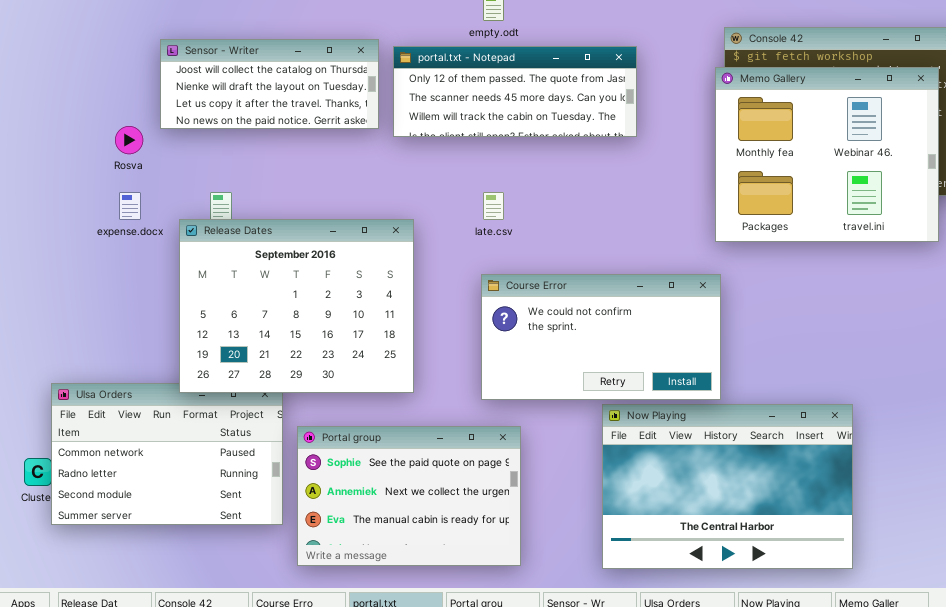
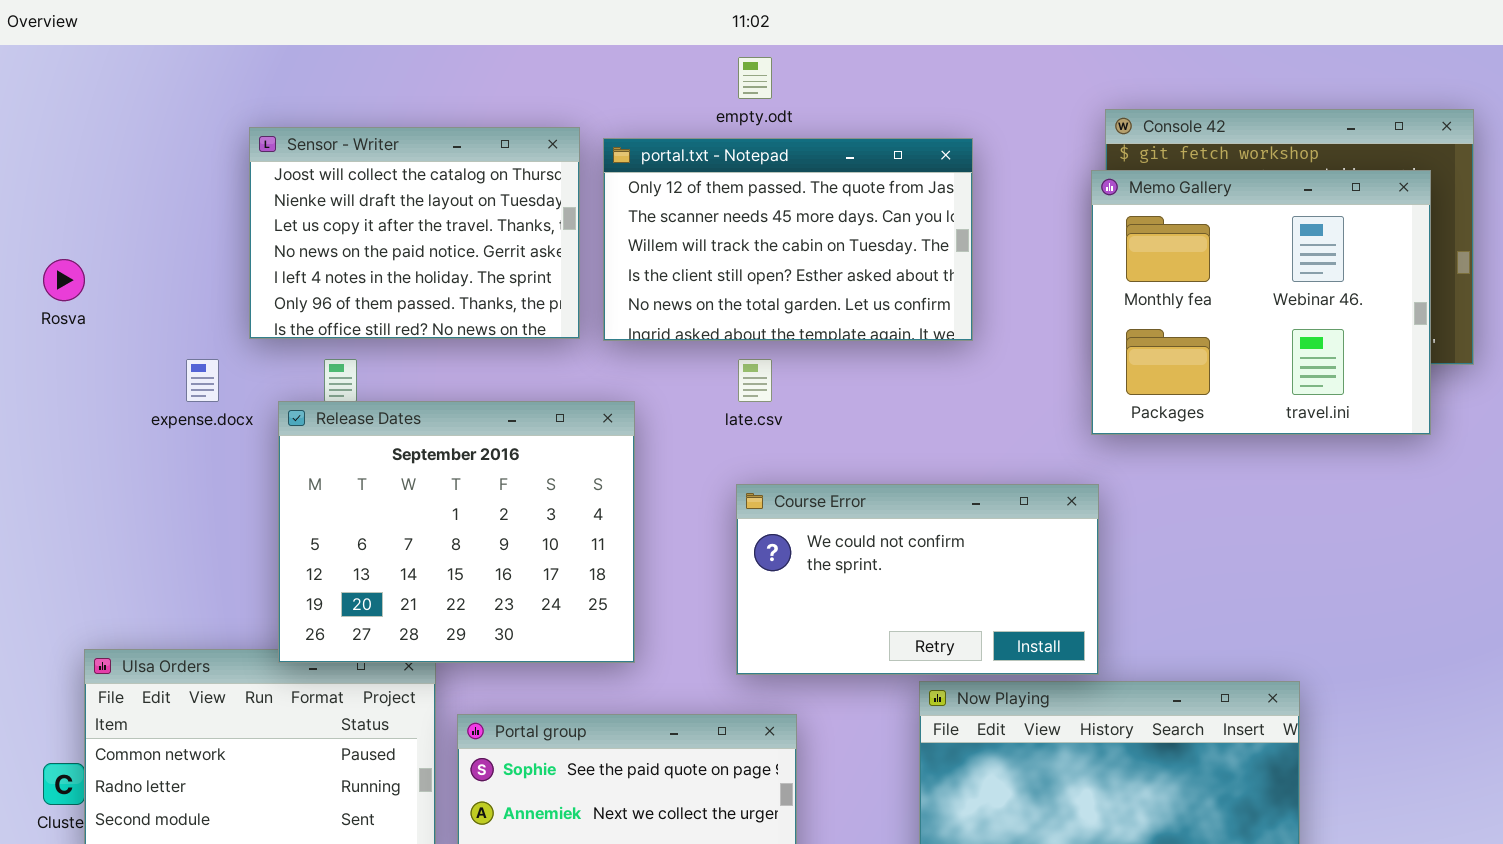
Sensor - Writer: [160,39,379,129] -> [249,127,580,339], resized
portal.txt - Notepad: [393,46,637,137] -> [603,138,973,341], resized
Rosva: [115,126,143,154] -> [43,259,85,301], moved

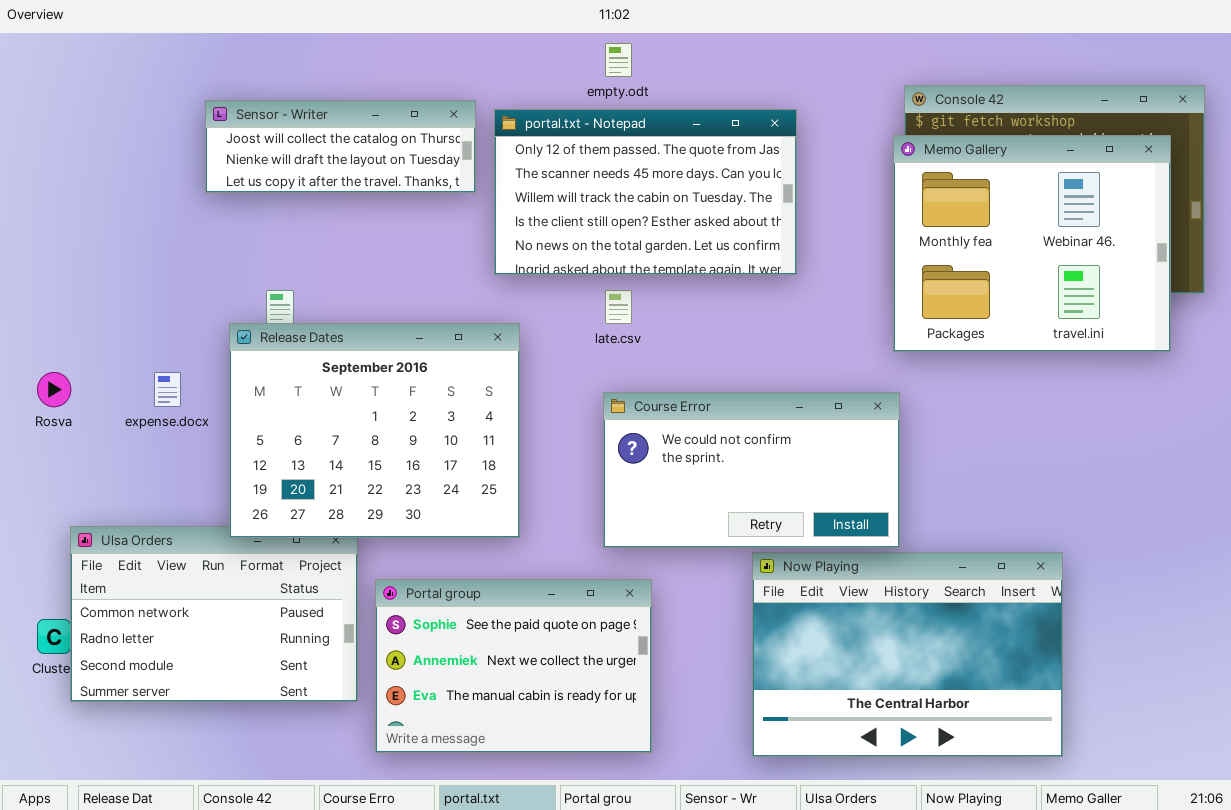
Sensor - Writer: [249,127,580,339] -> [205,100,476,193], resized
Rosva: [43,259,85,301] -> [37,372,71,407], moved
expense.docx: [186,359,219,402] -> [154,372,181,407], moved

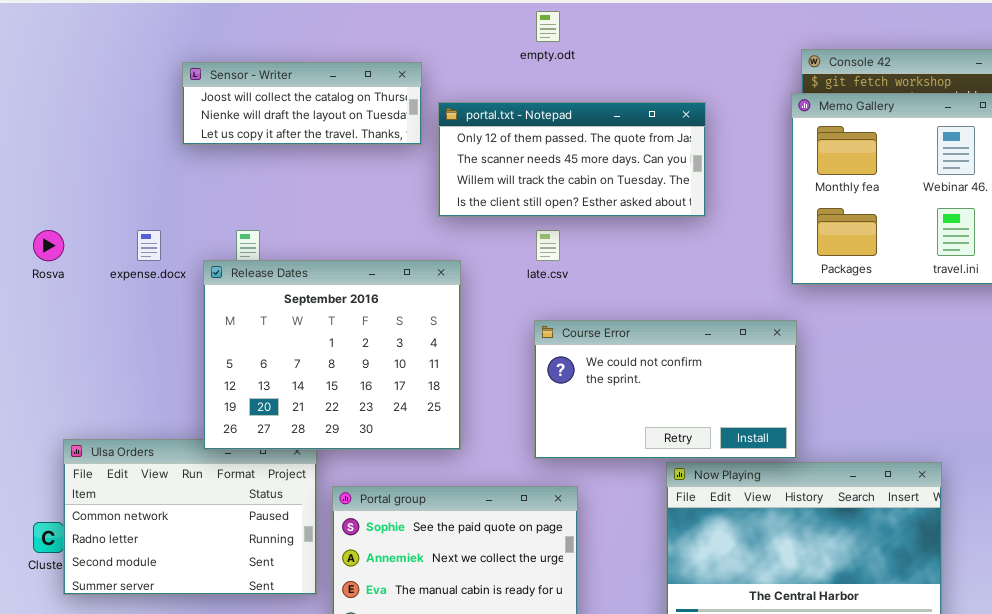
portal.txt - Notepad: [494,109,797,275] -> [438,102,706,217], resized
Rosva: [37,372,71,407] -> [33,230,64,261], moved
expense.docx: [154,372,181,407] -> [137,230,161,261], moved

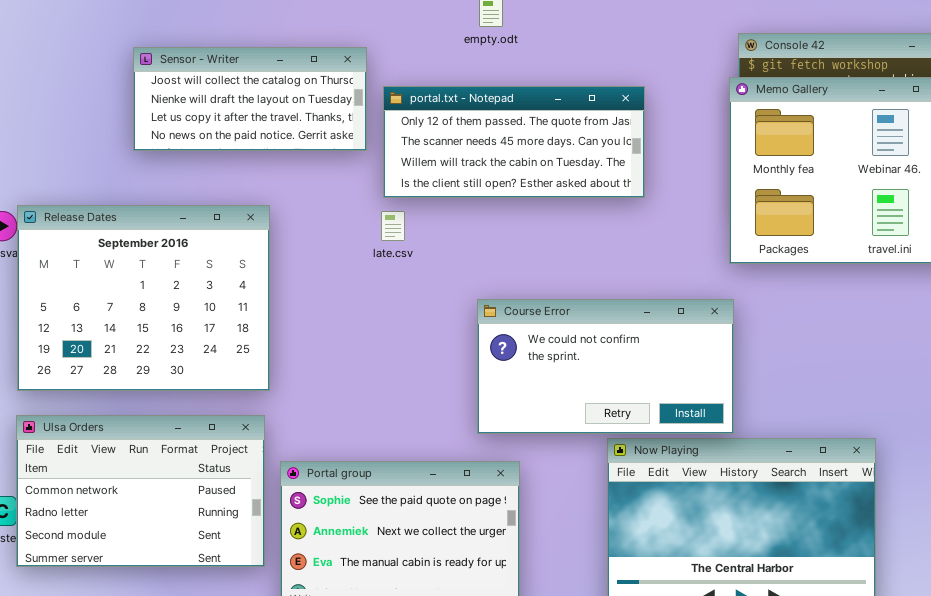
Sensor - Writer: [182,62,422,145] -> [133,47,367,151], resized
late.csv: [536,230,560,261] -> [381,211,405,241], moved
Release Dates: [203,260,461,450] -> [17,205,270,391], moved

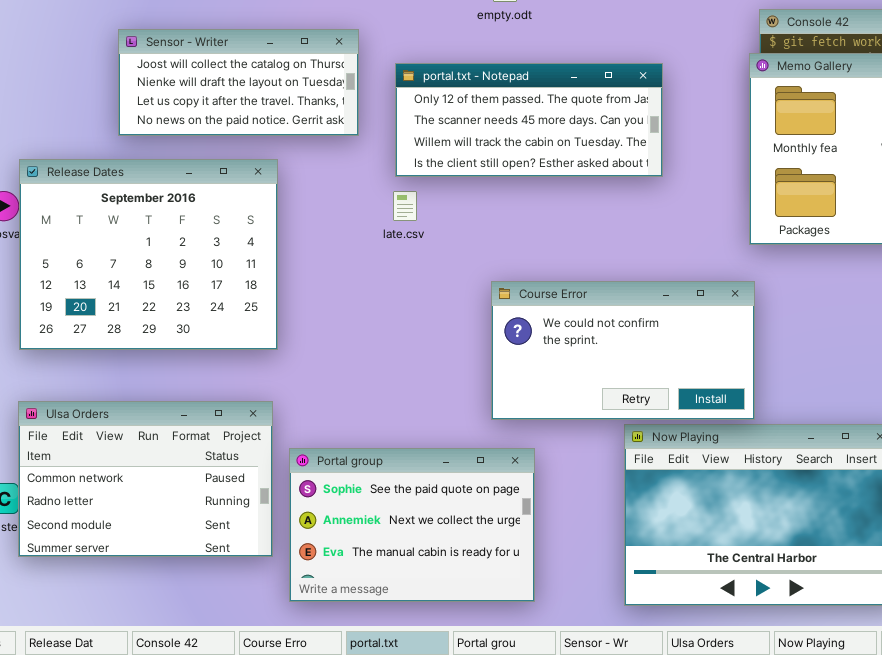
Sensor - Writer: [133,47,367,151] -> [118,29,359,136], moved
Release Dates: [17,205,270,391] -> [19,159,278,350], moved

